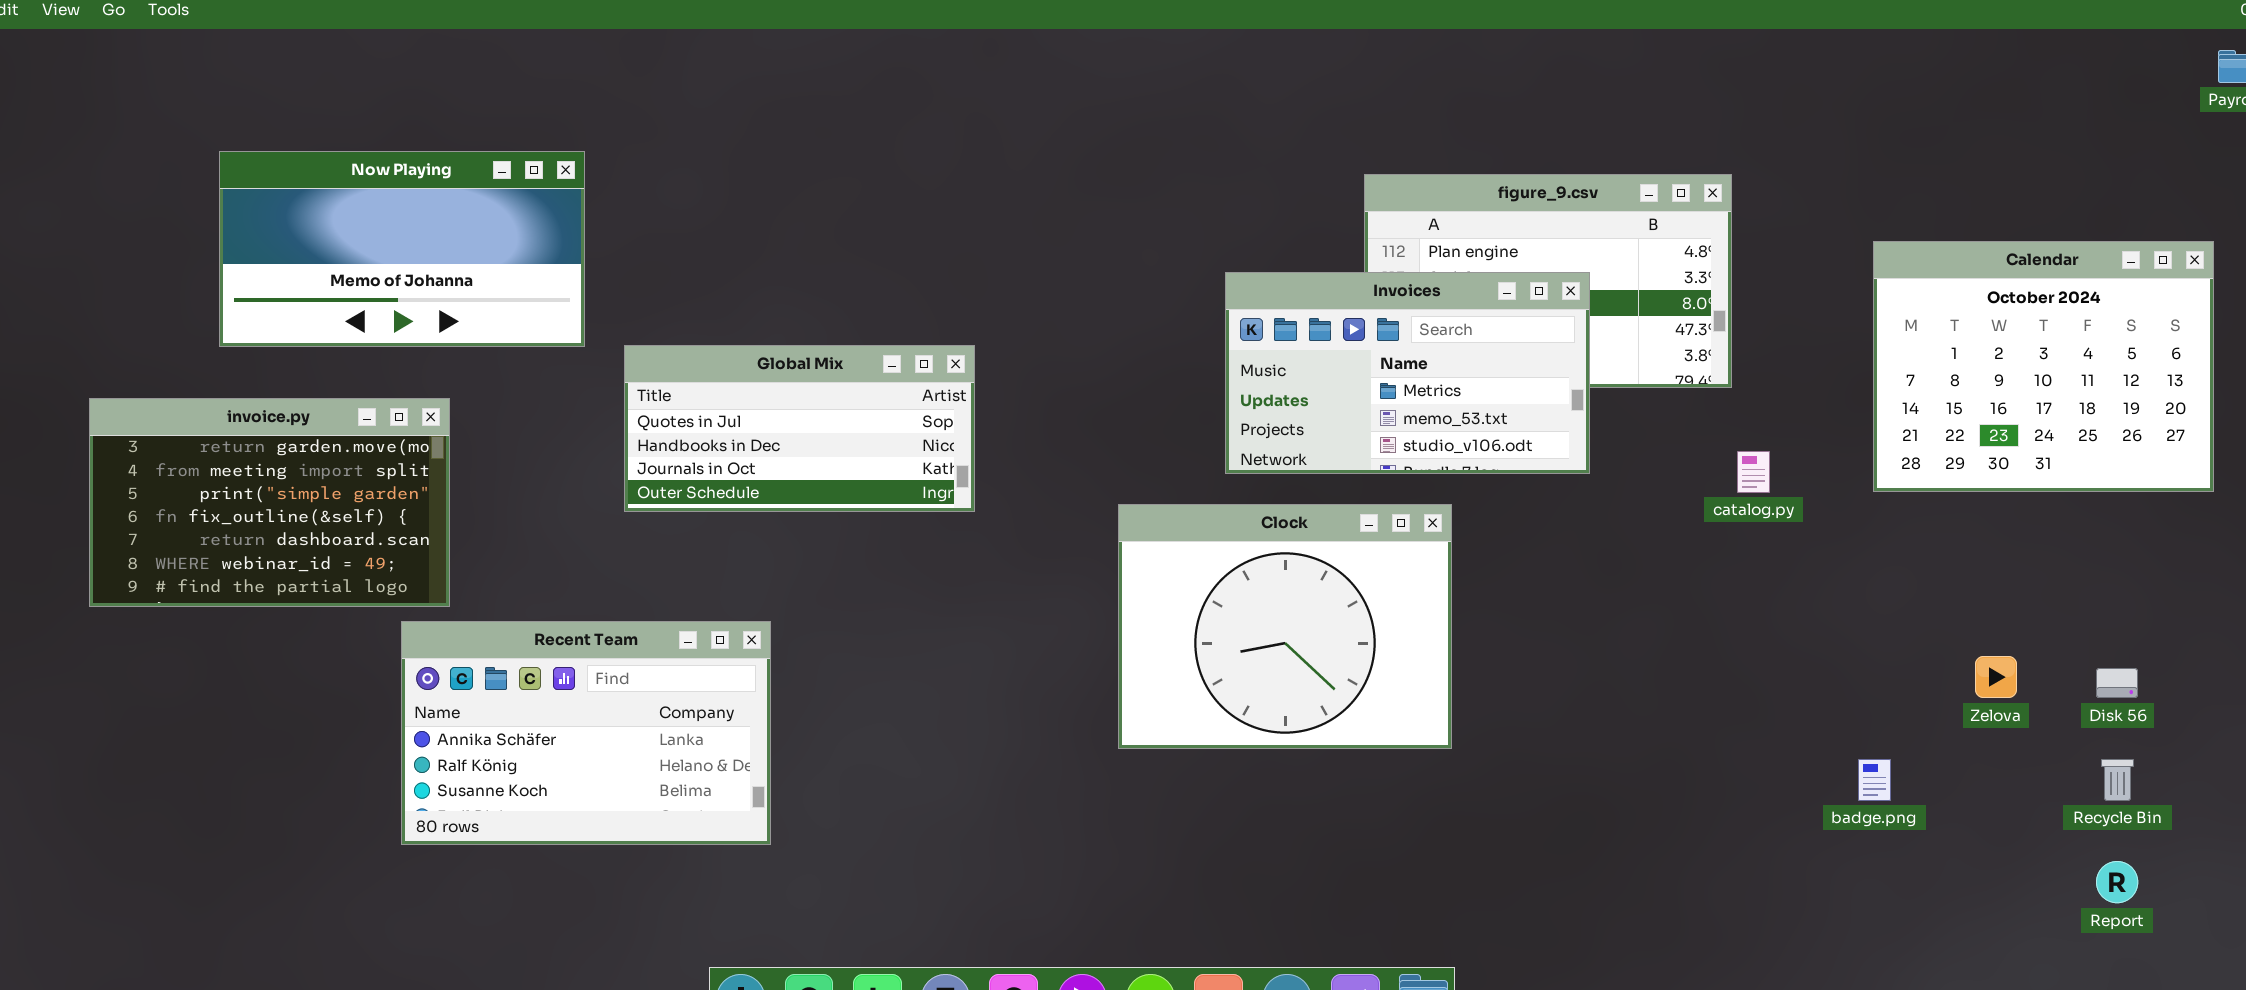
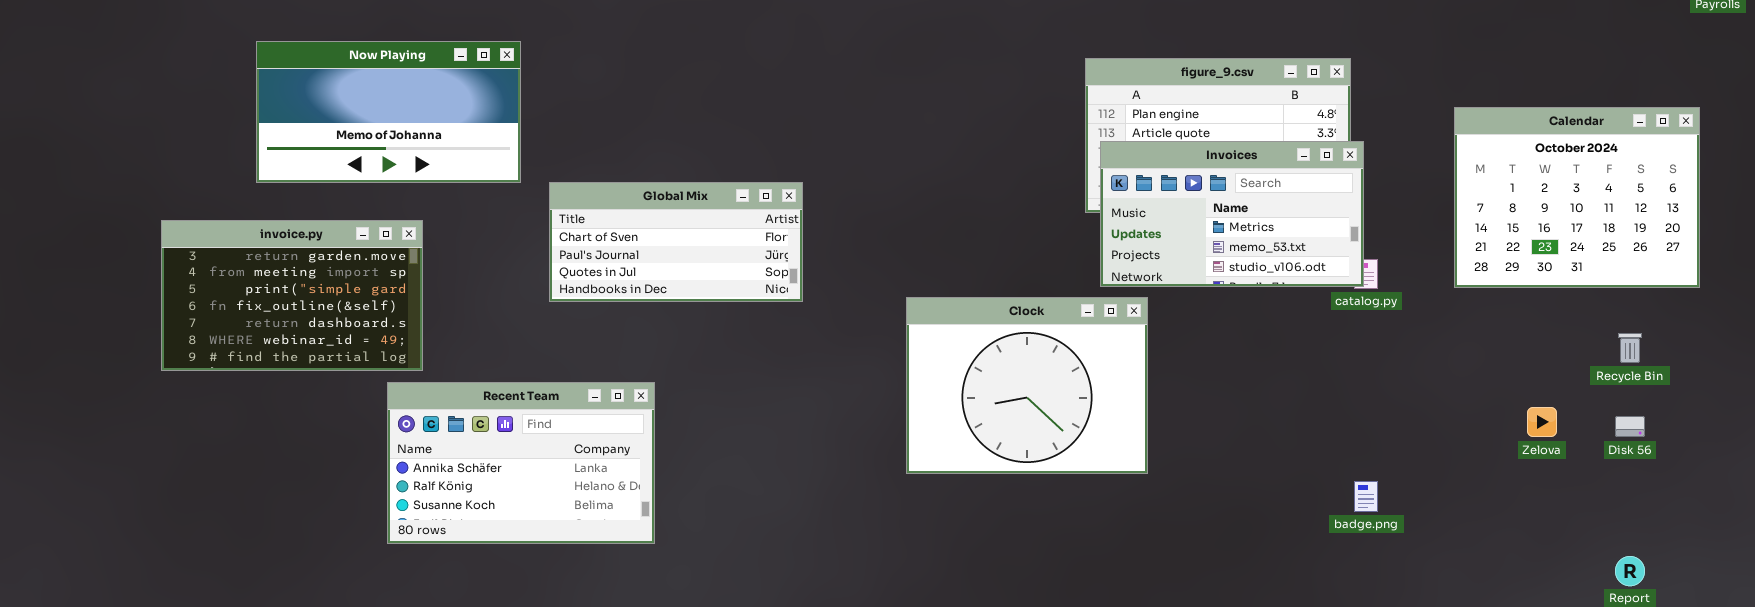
Invoices: [1225,272,1590,474] -> [1100,141,1364,287], moved
Global Mix: [624,345,975,512] -> [549,182,803,302], scrolled up 2 rows
badge.png: [1858,759,1891,801] -> [1354,481,1378,512], moved
Recycle Bin: [2101,759,2134,801] -> [1618,333,1642,363], moved

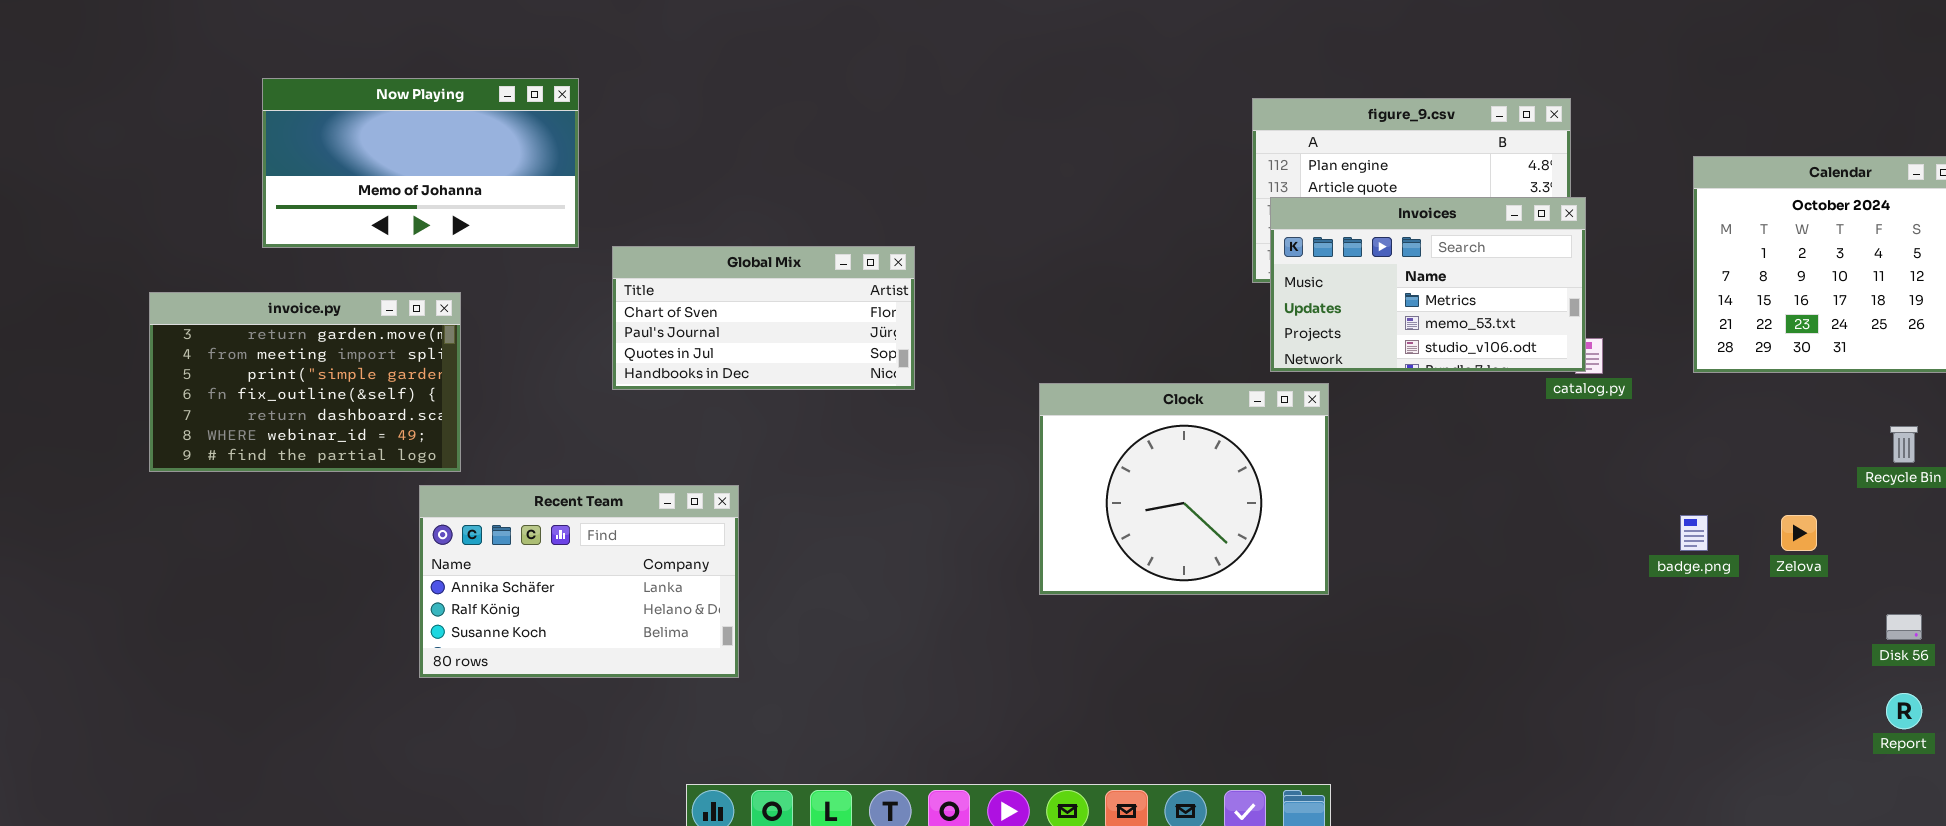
Disk 56: [1615,416,1645,437] -> [1886,614,1922,640], moved
badge.png: [1354,481,1378,512] -> [1680,515,1708,551], moved

